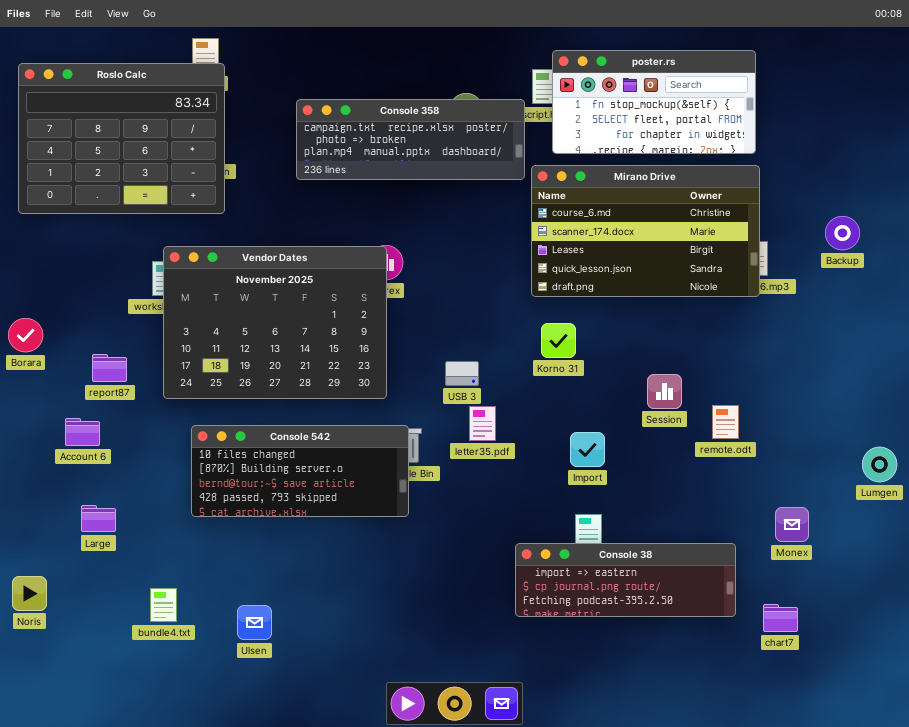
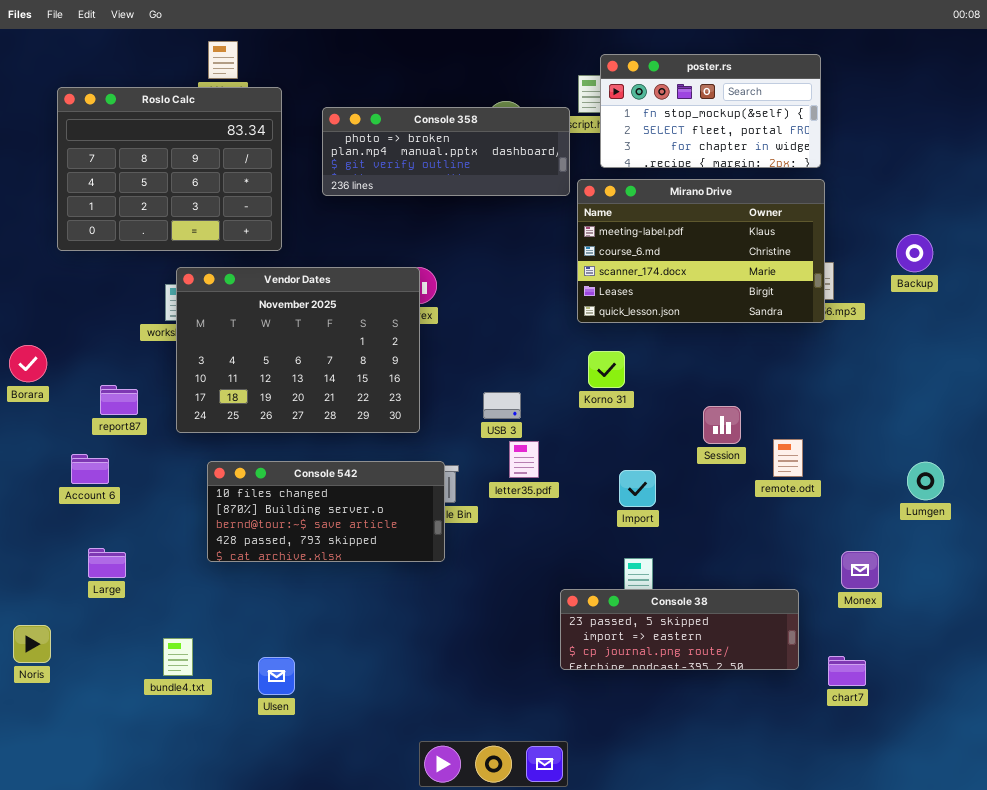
Roslo Calc: [18,63,225,214] -> [57,87,282,251], moved
Console 358: [296,99,525,180] -> [322,107,570,196], scrolled down 1 row
Mirano Drive: [531,165,760,297] -> [577,179,825,323], scrolled up 1 row
Lumgen: [862,447,897,482] -> [907,462,944,500], moved
Console 38: [515,543,736,617] -> [560,589,799,670], scrolled up 1 row

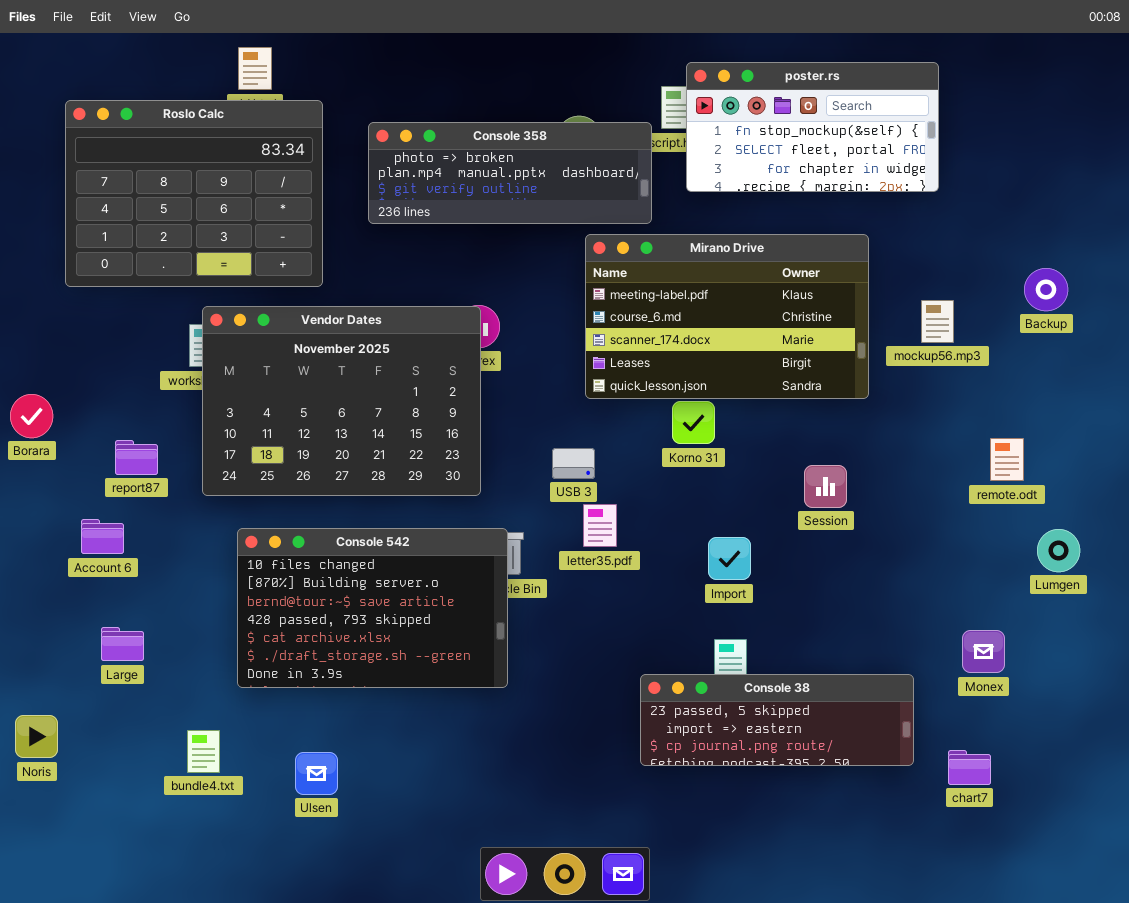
Mirano Drive: [577,179,825,323] -> [585,234,869,399], moved
remote.odt: [773,439,803,477] -> [990,438,1024,481], moved
Console 542: [207,461,445,562] -> [237,528,508,688], resized

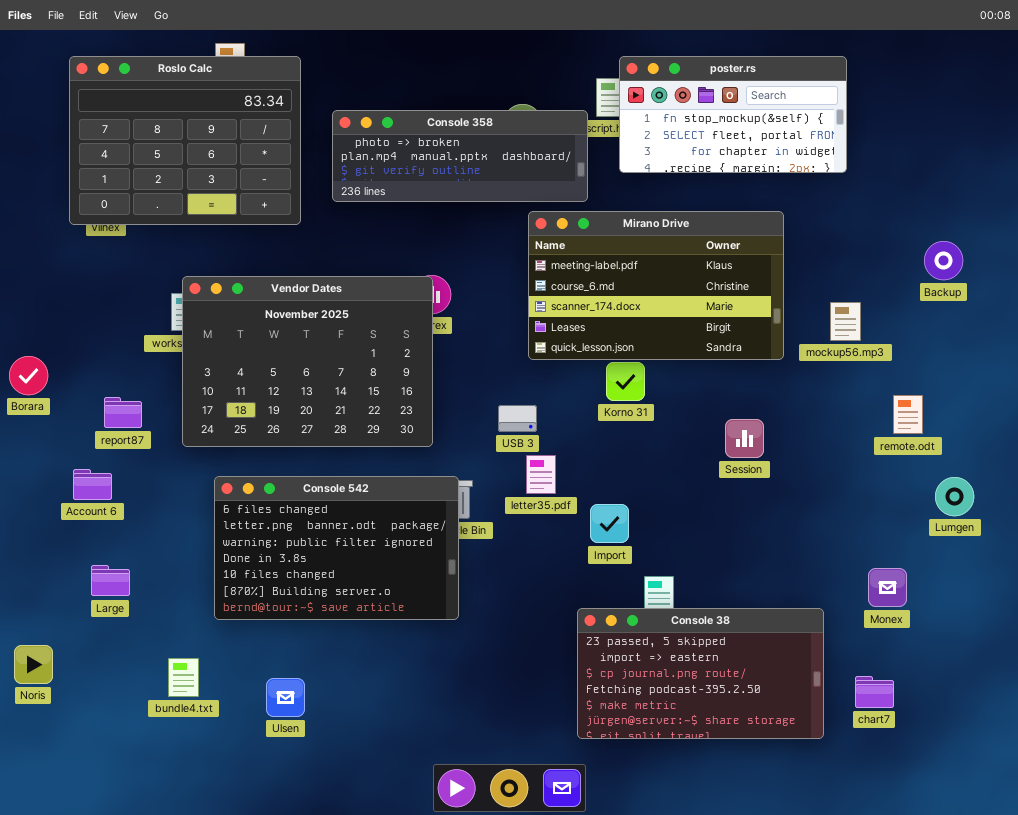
Roslo Calc: [65,100,323,287] -> [69,56,301,225], moved
mockup56.mp3: [921,300,954,343] -> [830,302,861,341], moved
Console 542: [237,528,508,688] -> [214,476,459,620], scrolled up 4 rows
Import: [708,537,751,580] -> [590,504,629,543], moved
Console 38: [640,674,914,766] -> [577,608,824,739], resized

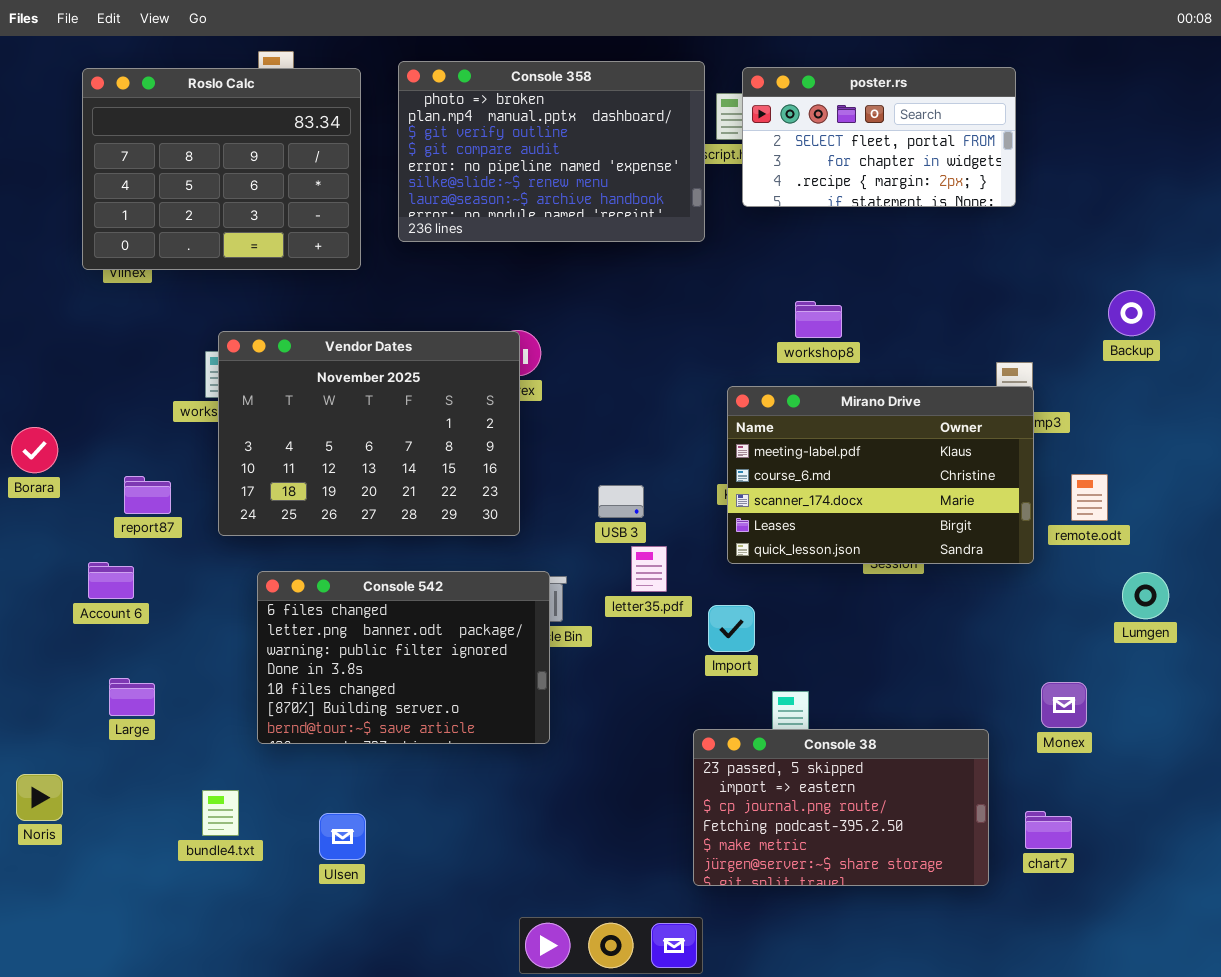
poster.rs: [619,56,847,173] -> [742,67,1016,207], scrolled down 1 row
Console 358: [332,110,588,202] -> [398,61,705,242], resized
Mirano Drive: [528,211,784,360] -> [727,386,1034,564], moved

